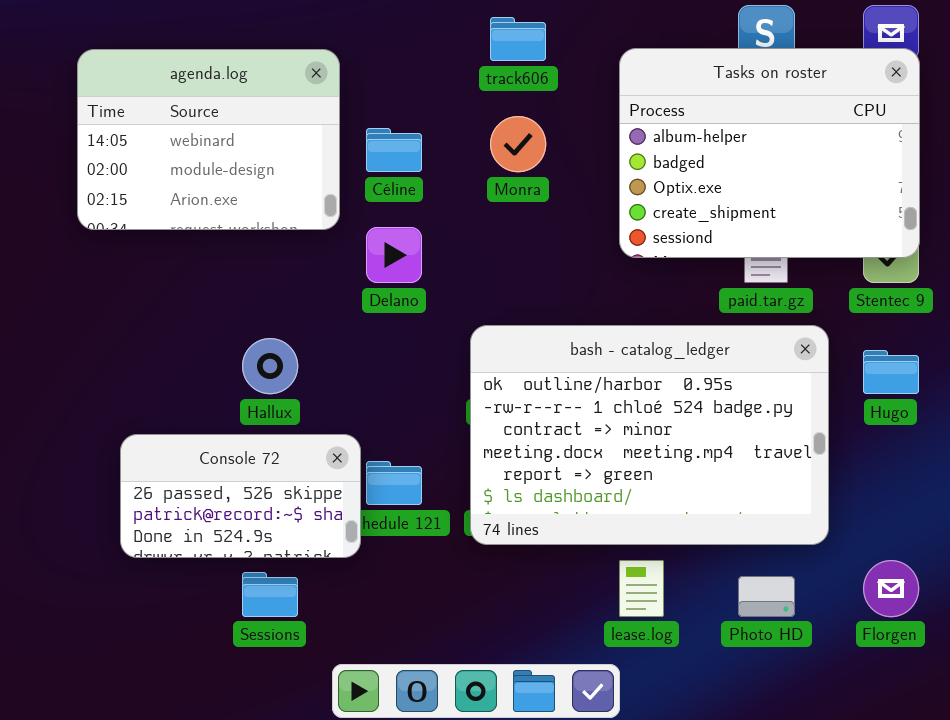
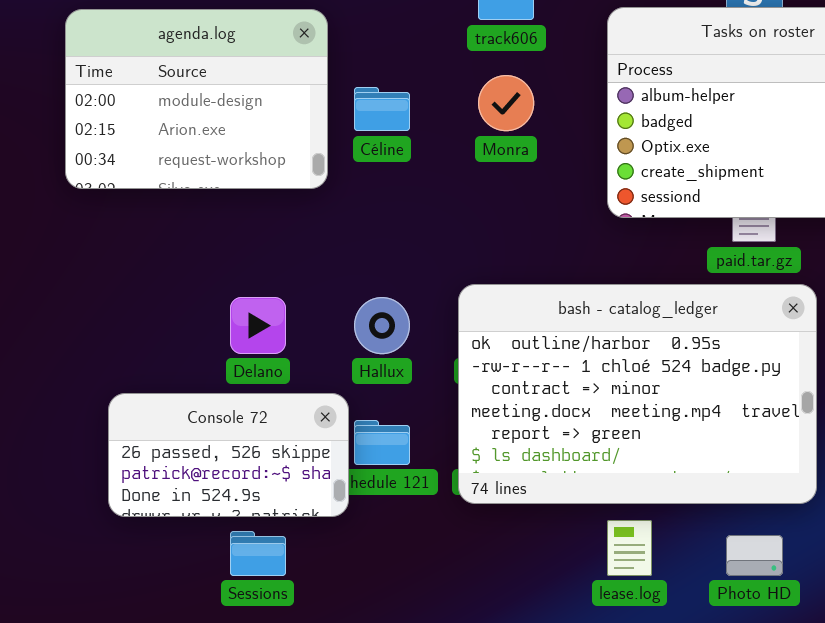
agenda.log: [77,49,340,230] -> [65,9,328,189], scrolled down 1 row
Delano: [366,227,422,283] -> [230,297,286,354], moved
Hallux: [242,338,298,394] -> [354,297,410,354], moved

